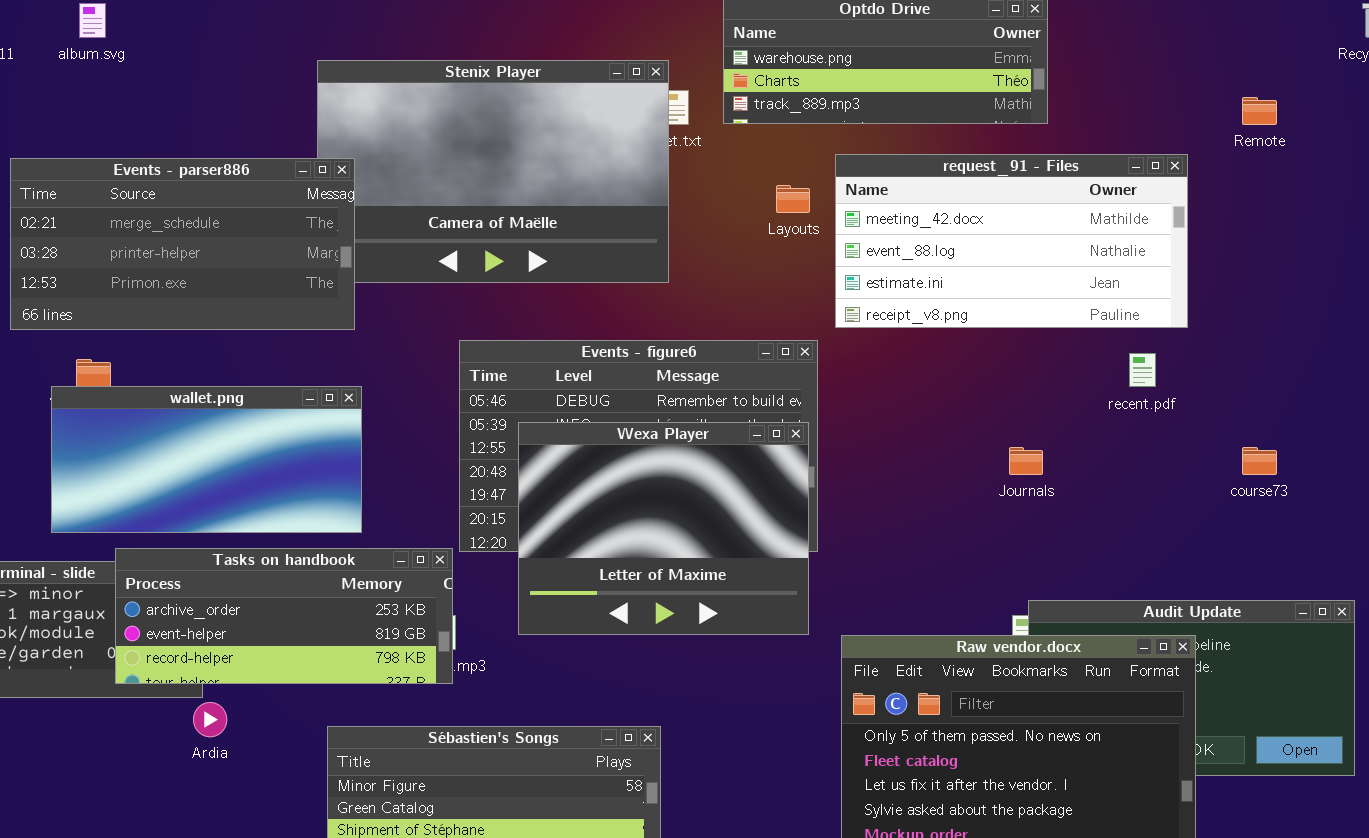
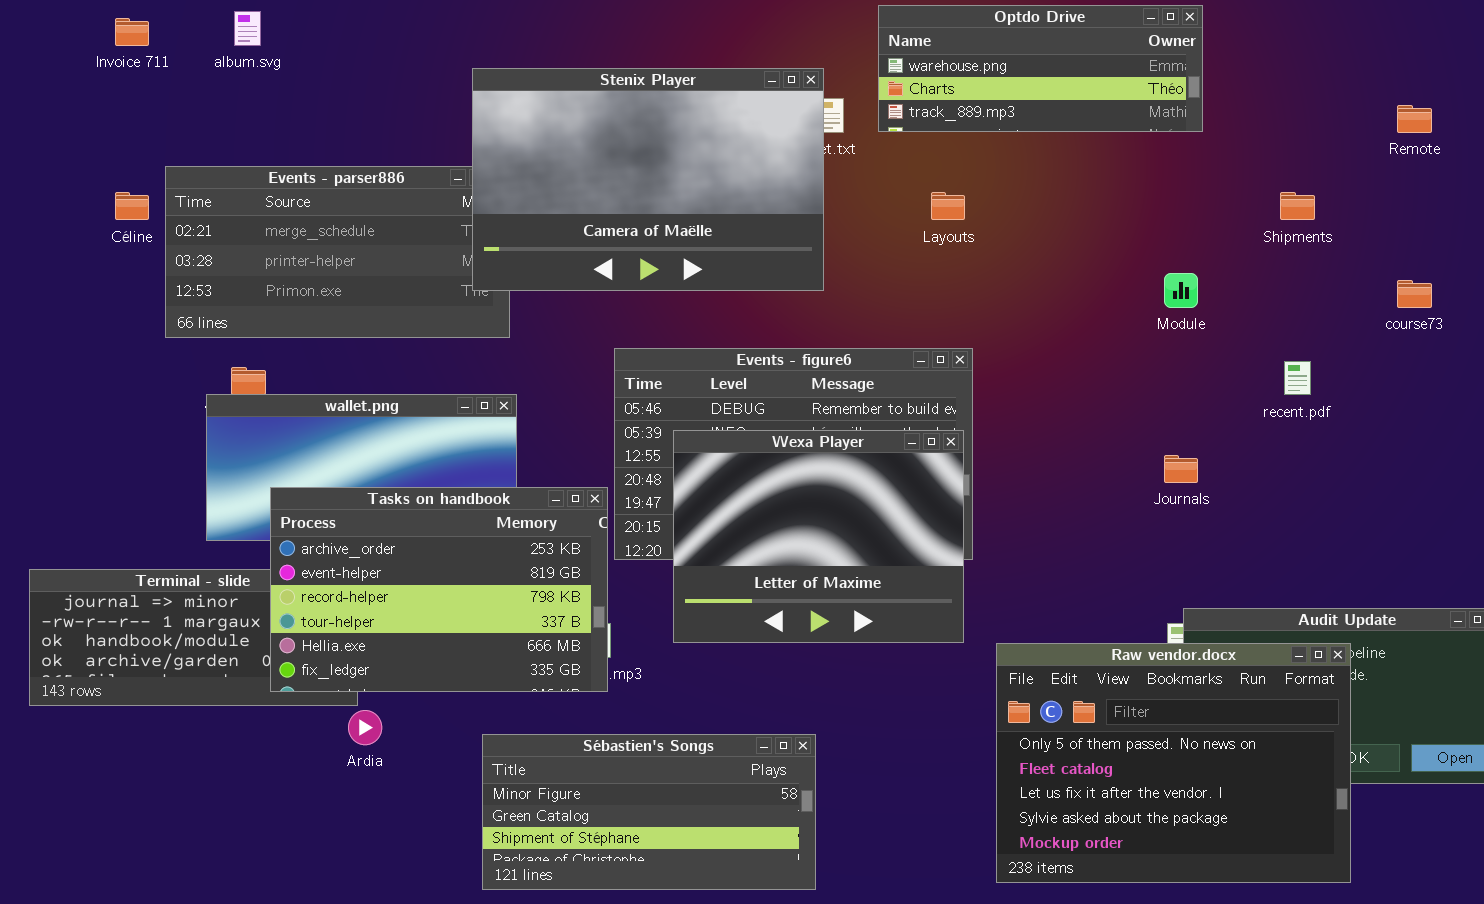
Stenix Player: [317,60,669,283] -> [472,68,824,291], raised
request_91 - Files: [835,154,1188,328] -> none, closed
course73: [1242,447,1277,475] -> [1397,280,1432,308], moved
Tasks on handbook: [115,548,453,684] -> [270,487,608,692], resized

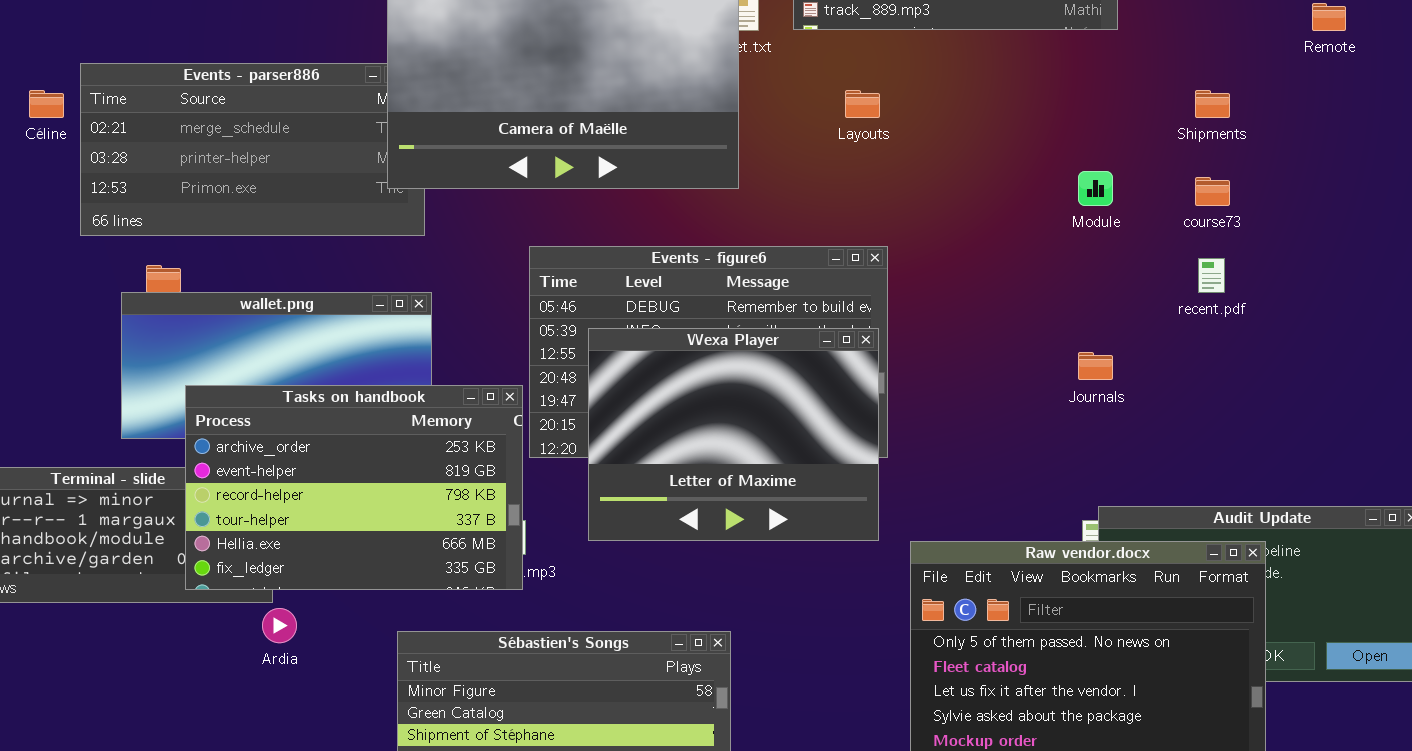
course73: [1397,280,1432,308] -> [1195,177,1230,206], moved

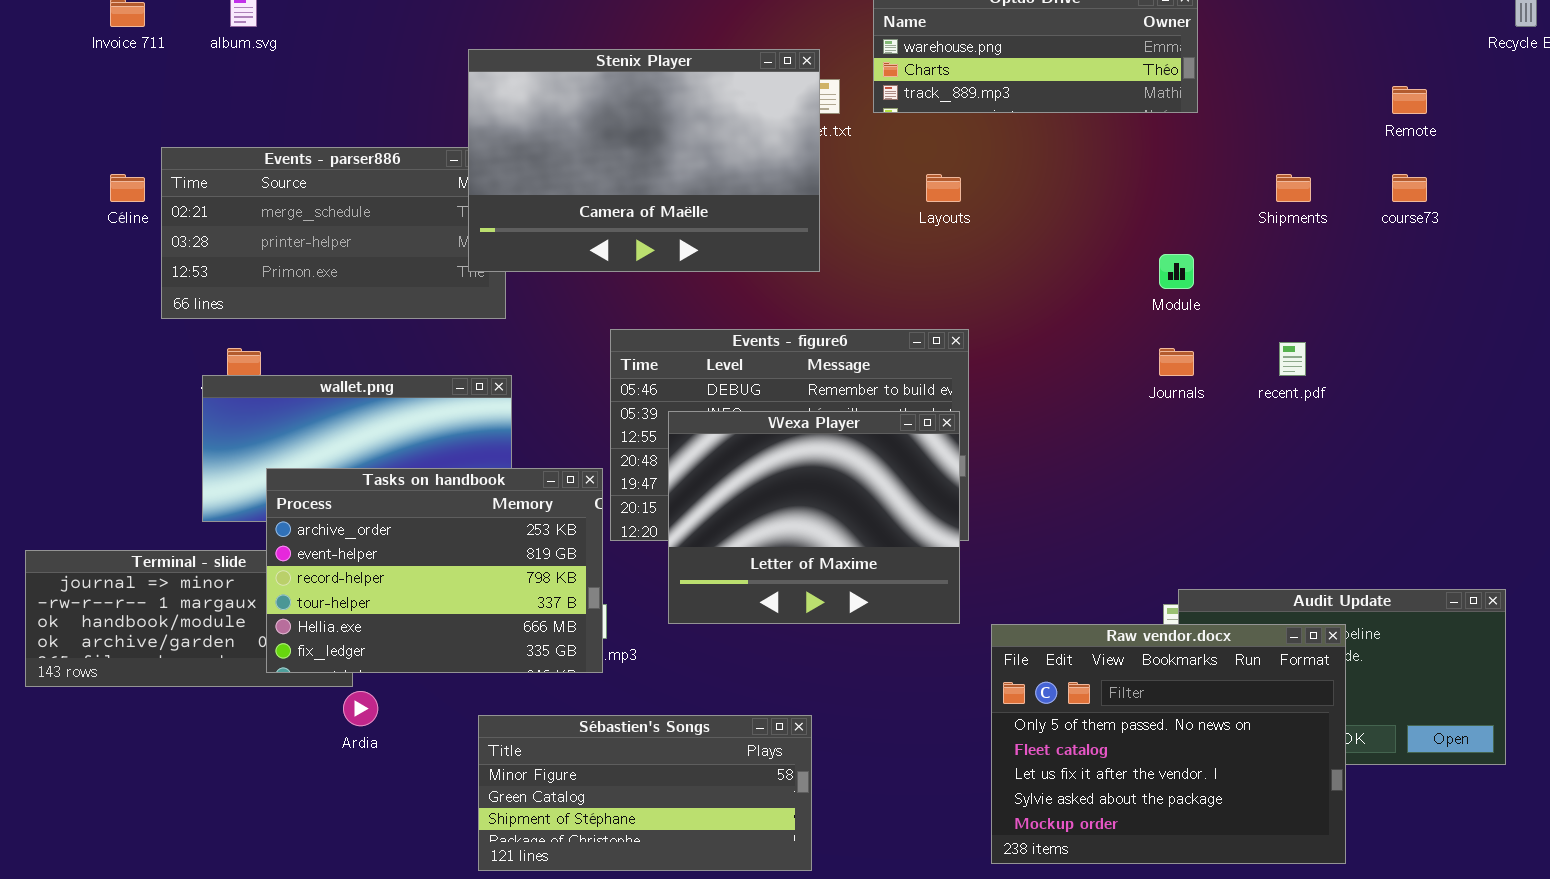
course73: [1195,177,1230,206] -> [1392,174,1427,202], moved
Journals: [1078,352,1113,380] -> [1159,348,1194,376], moved

